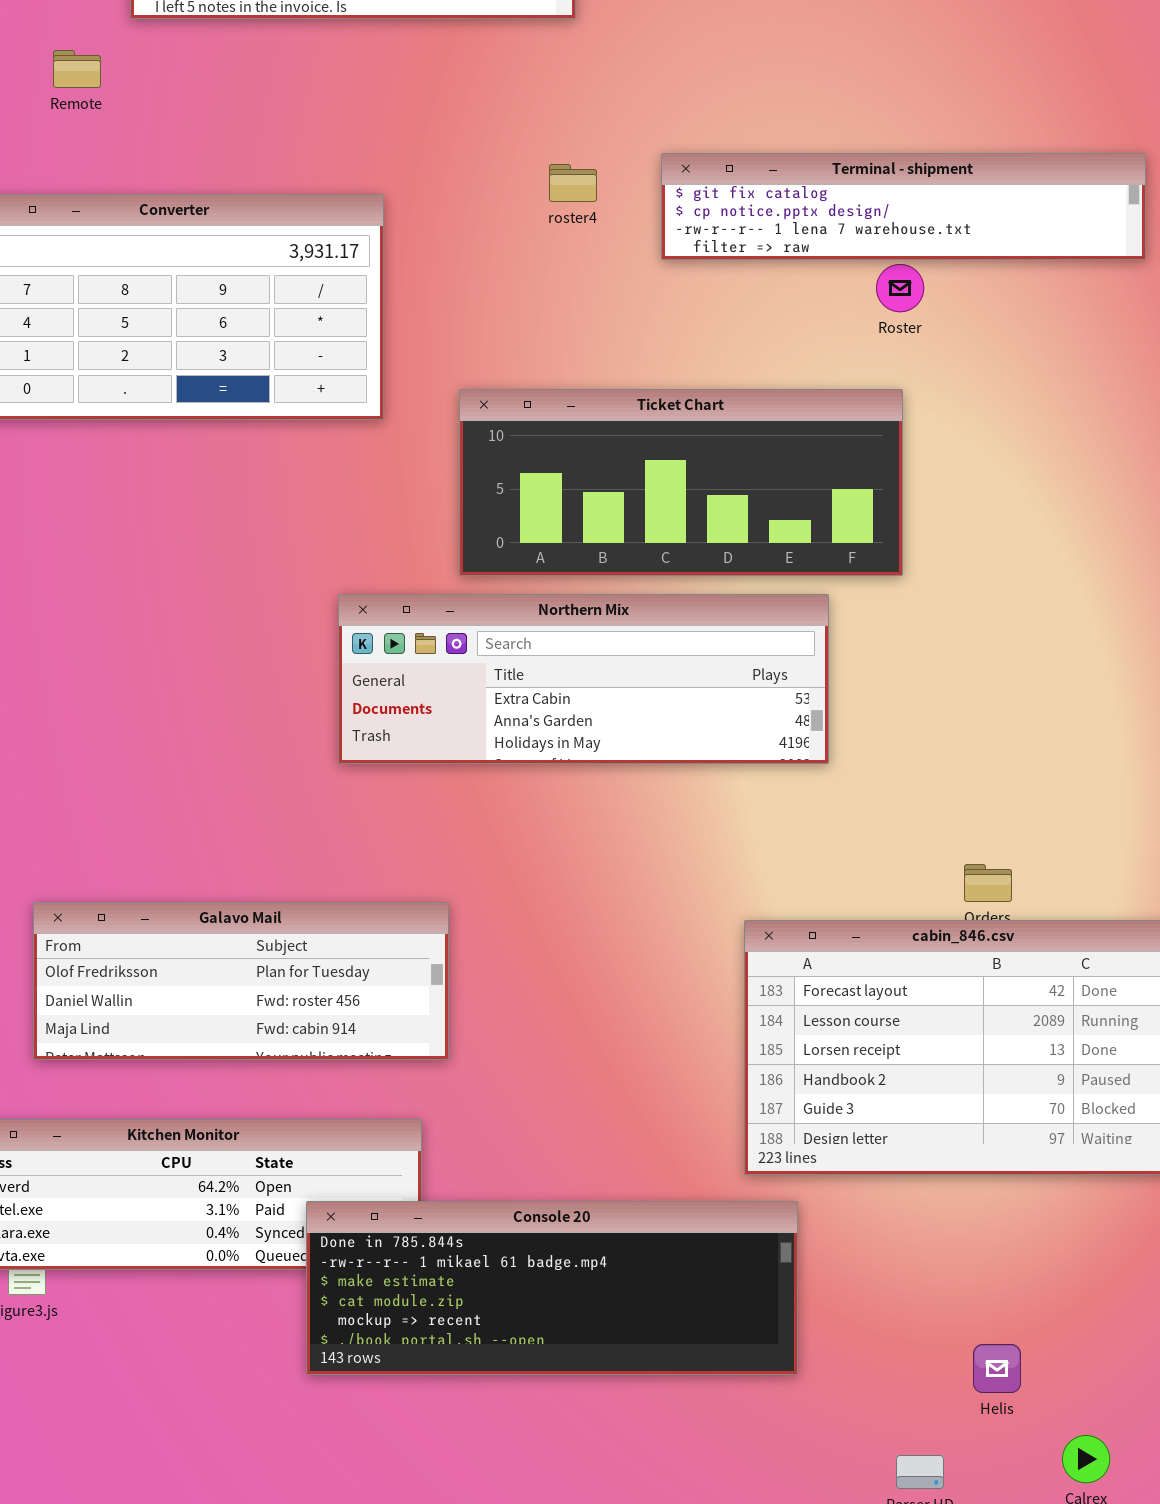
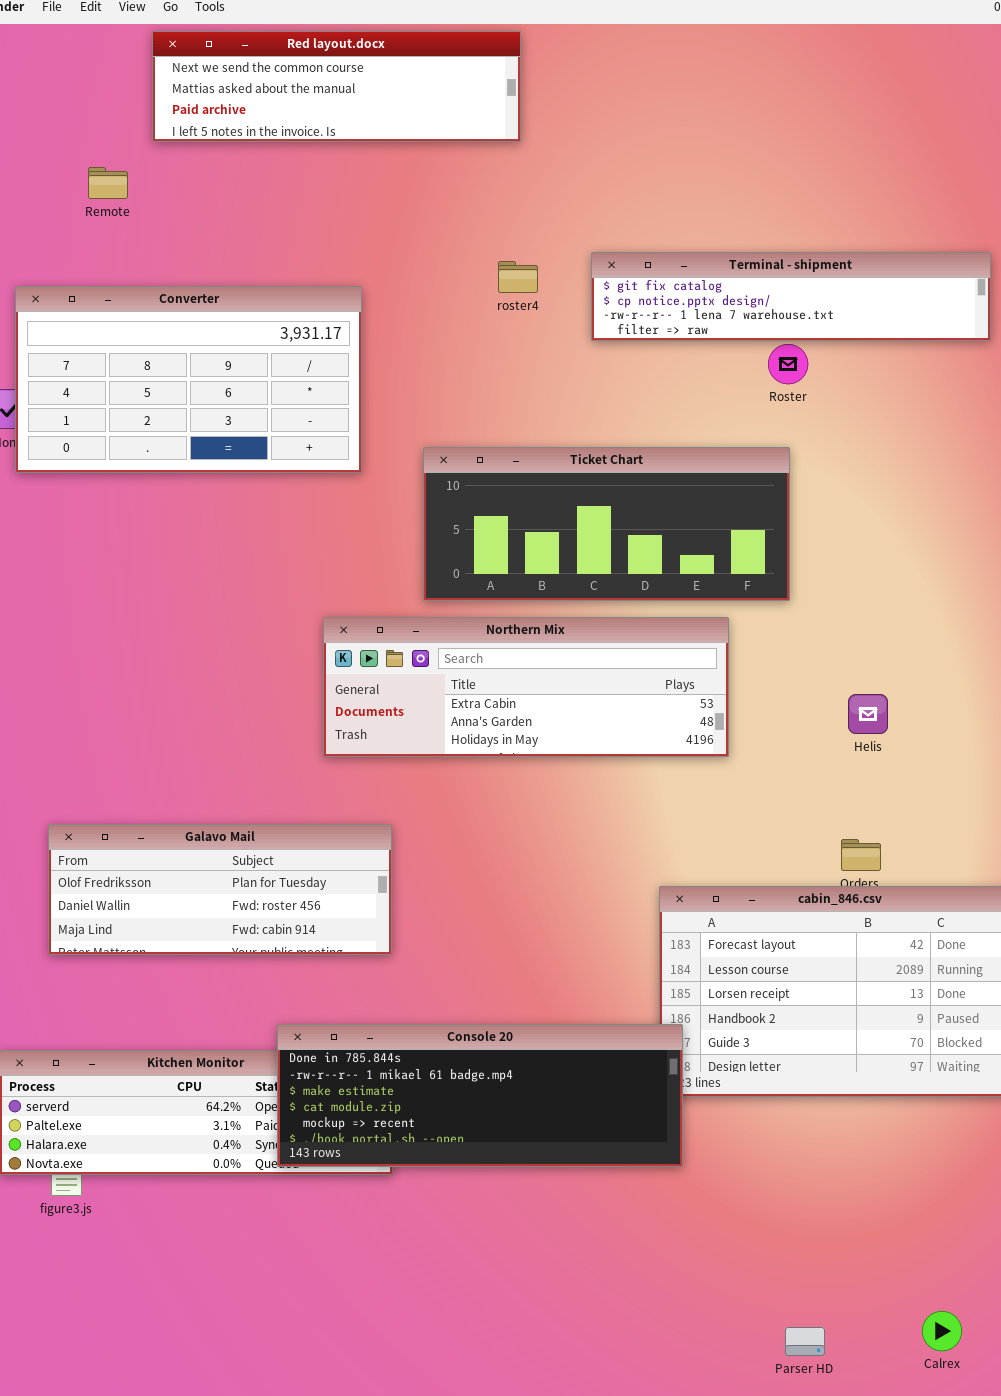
Galavo Mail: [33,902,449,1060] -> [48,824,392,955], moved
Console 20: [306,1201,798,1375] -> [277,1024,683,1167], moved
Helis: [973,1344,1021,1393] -> [848,694,888,734], moved

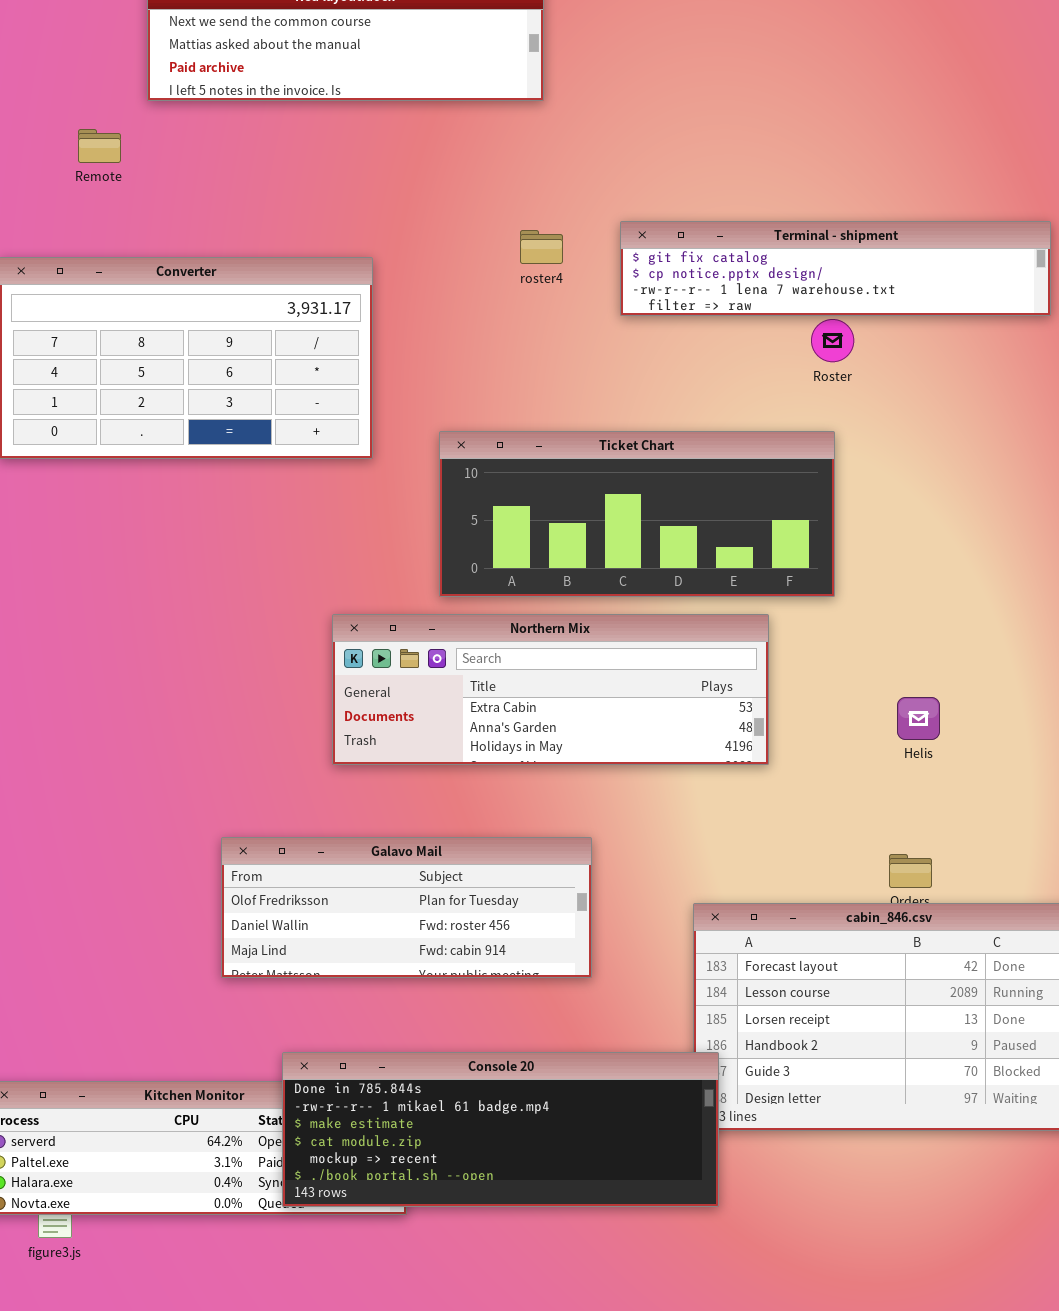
Galavo Mail: [48,824,392,955] -> [221,837,592,978], moved

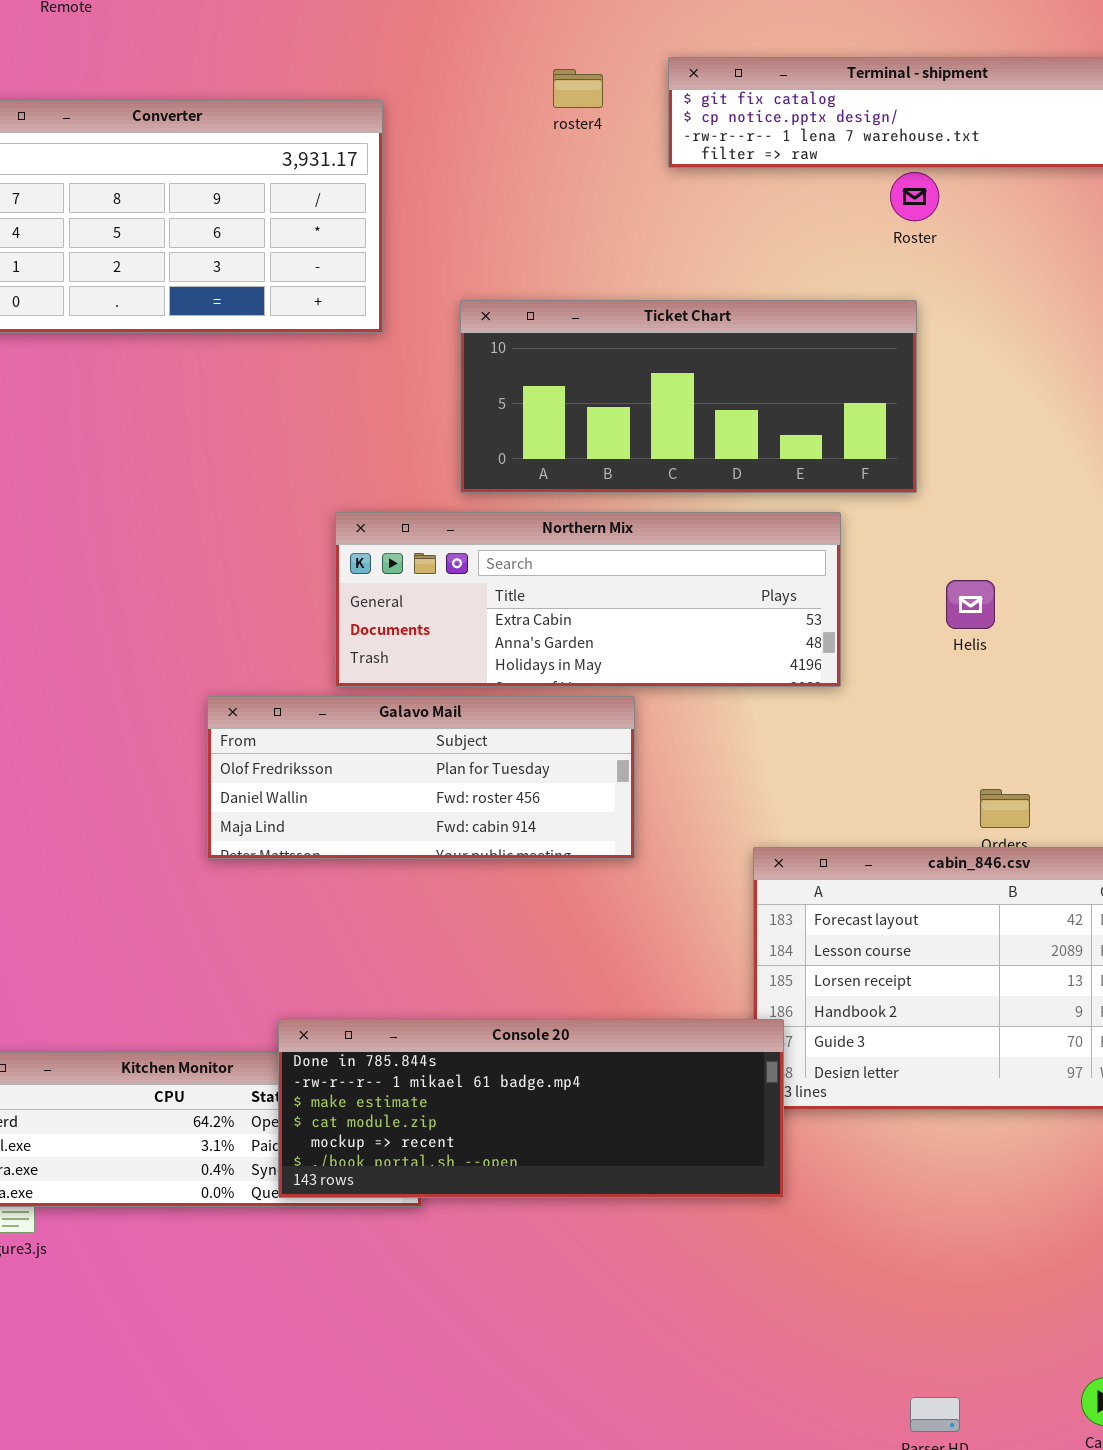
Helis: [897,697,940,740] -> [946,580,995,629], moved
Galavo Mail: [221,837,592,978] -> [207,696,635,859], moved

